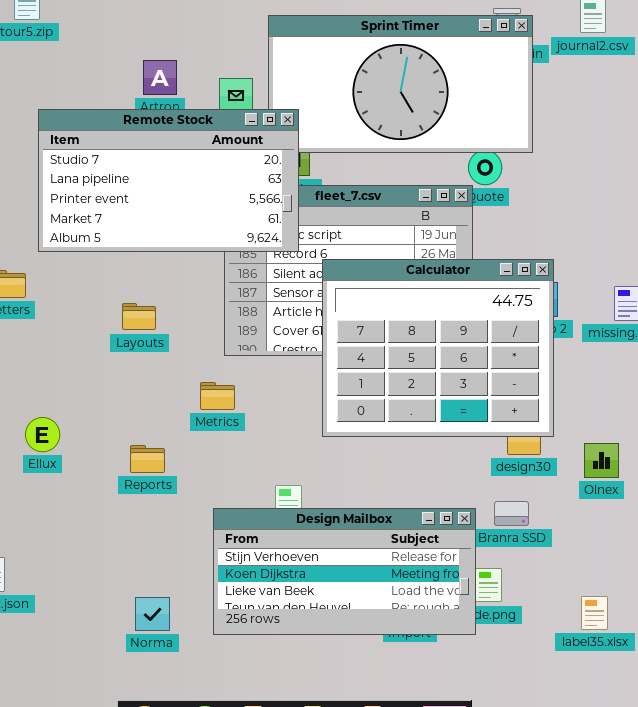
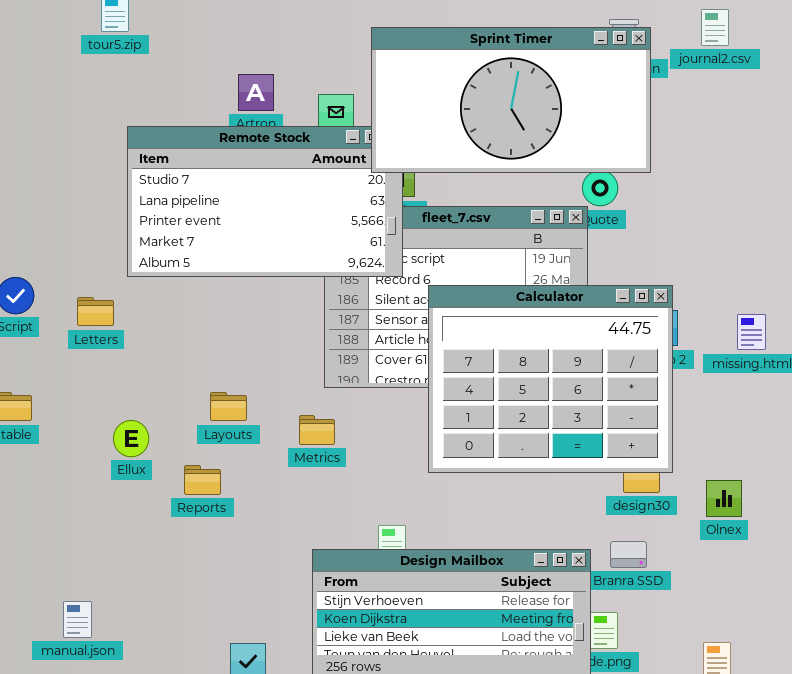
Sprint Timer: [268,15,533,153] -> [371,27,651,173], raised
Layouts: [122,303,156,330] -> [210,392,247,421], moved
Ellux: [25,417,60,452] -> [113,420,149,457], moved
Reports: [130,445,165,473] -> [184,465,221,495], moved

